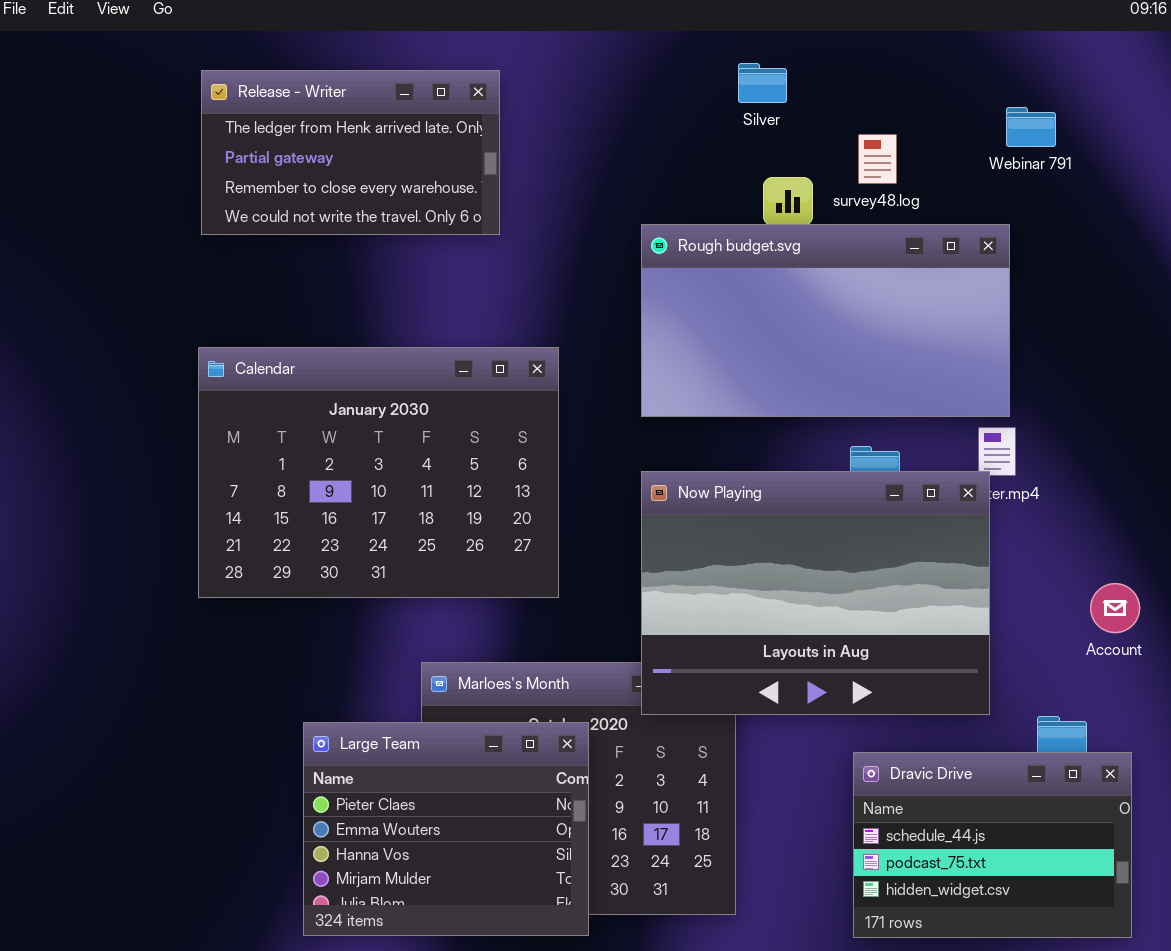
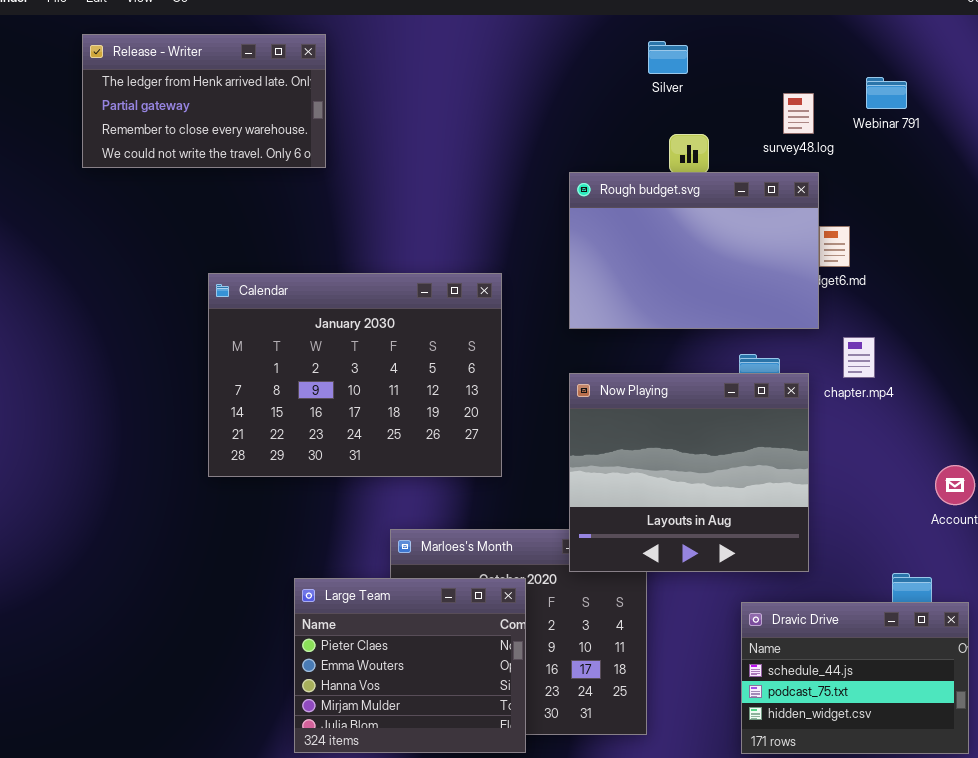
Release - Writer: [201,70,500,235] -> [82,34,326,168], moved
survey48.log: [858,134,897,184] -> [783,93,814,134], moved
Rough budget.svg: [641,224,1010,417] -> [569,172,819,329], resized
Now Playing: [641,471,990,715] -> [569,373,809,572], resized

